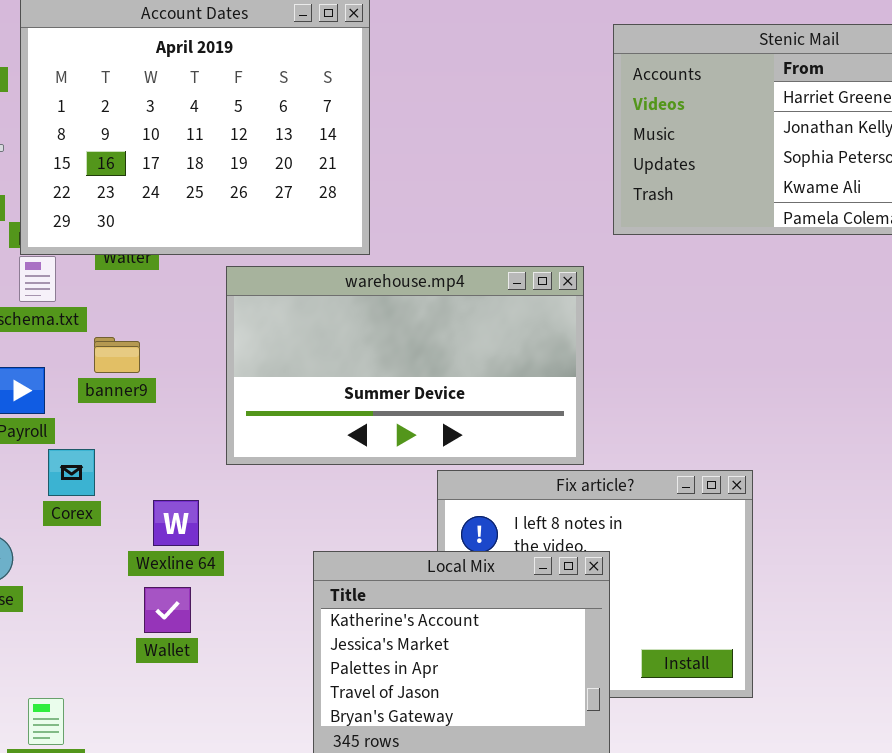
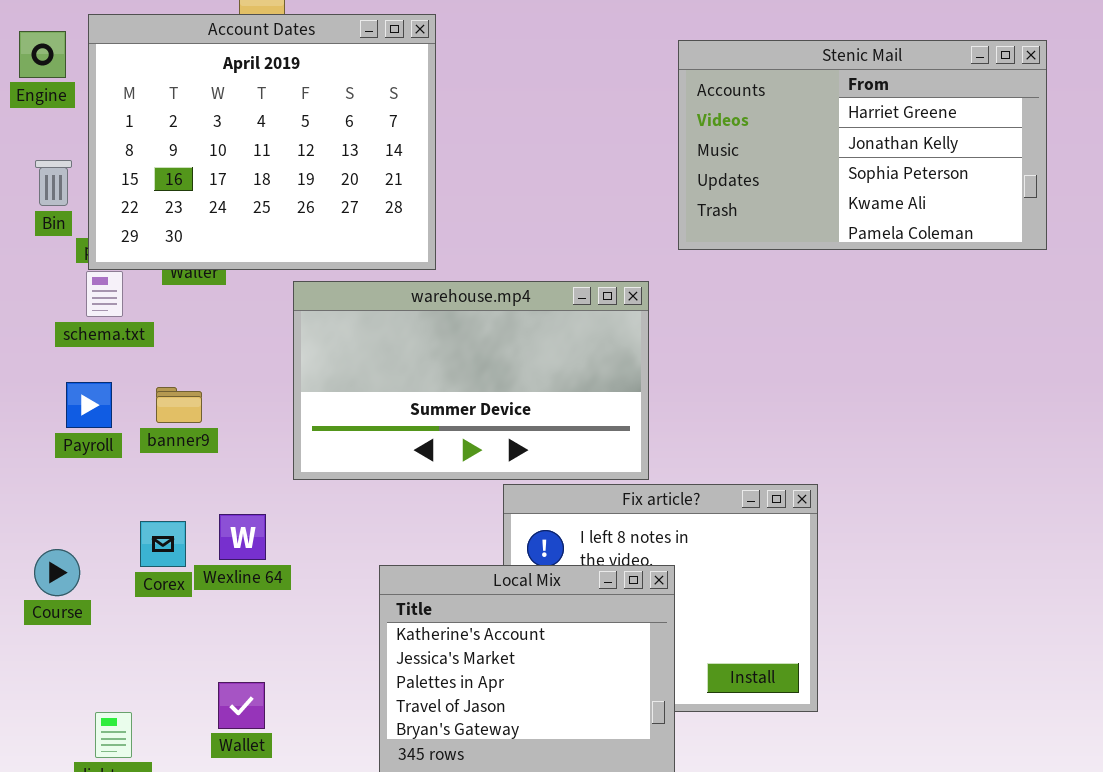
banner9: [94,337,140,373] -> [156,387,202,423], moved
Corex: [48,449,95,496] -> [140,521,186,567], moved
Wallet: [144,587,191,633] -> [218,682,265,729], moved

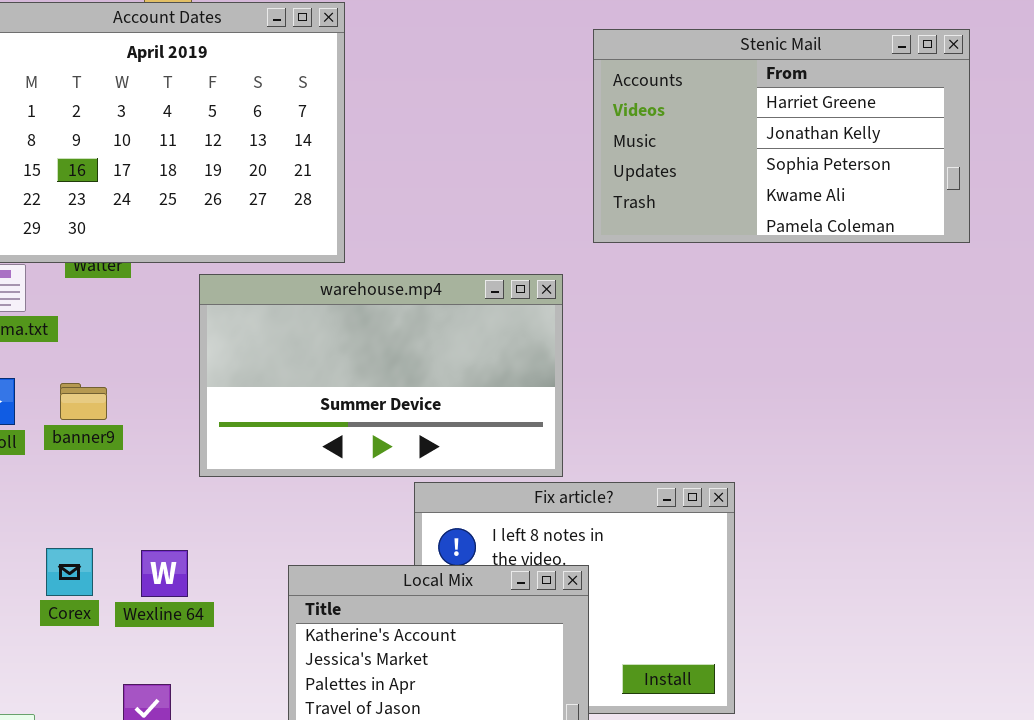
Wexline 64: [219,514,266,560] -> [141,550,188,597], moved
Corex: [140,521,186,567] -> [46,548,93,596], moved

